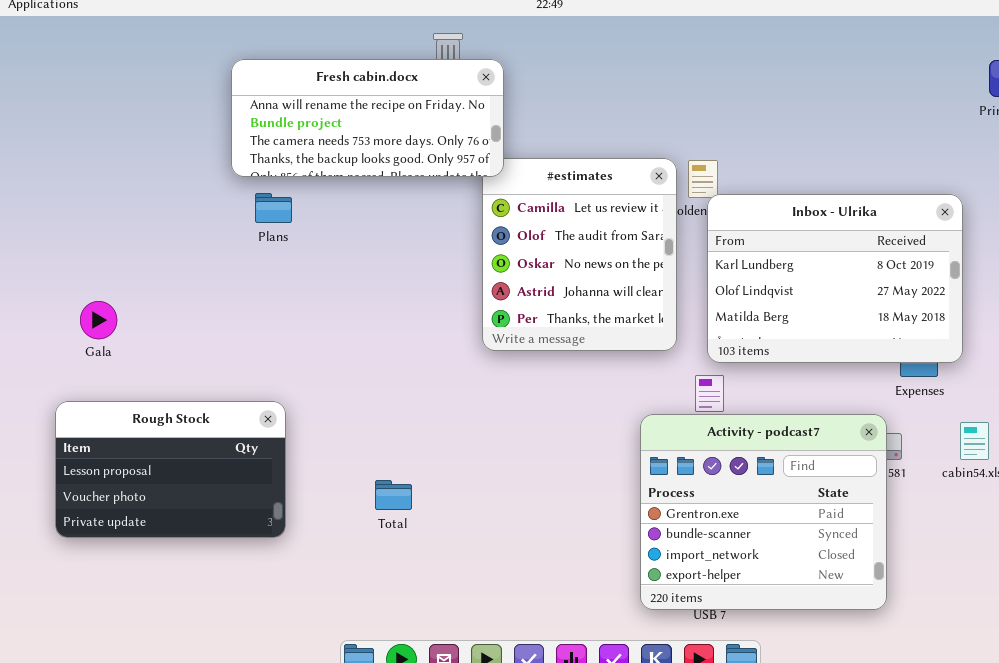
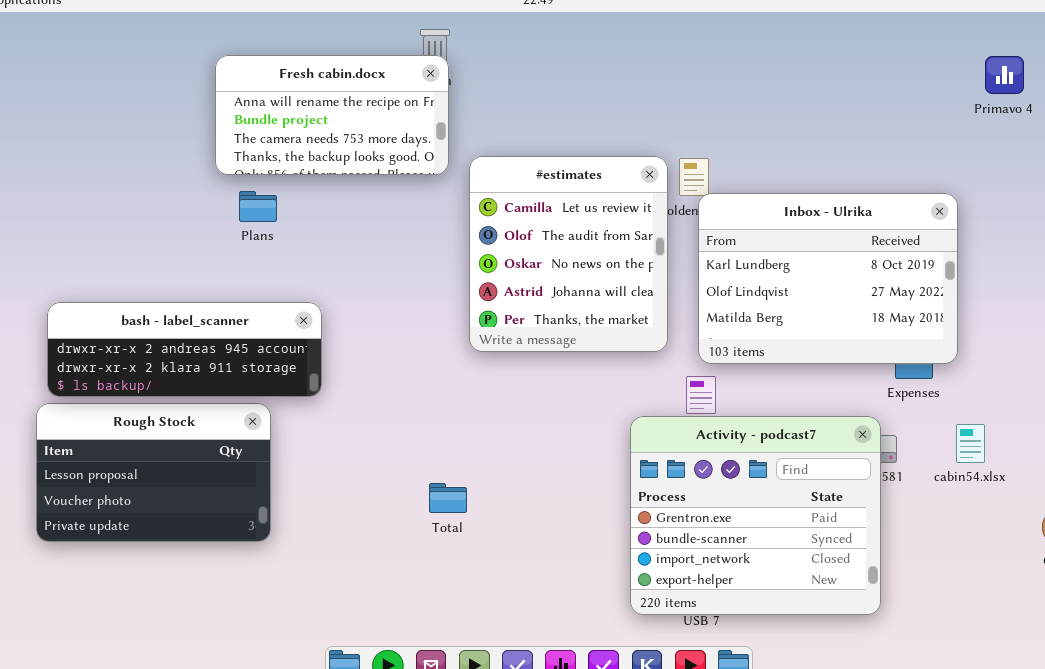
Fresh cabin.docx: [231,59,504,177] -> [215,55,449,175], resized
bash - label_scanner: none -> [47,302,322,397], opened
Total: [375,480,412,510] -> [429,483,467,513], moved

